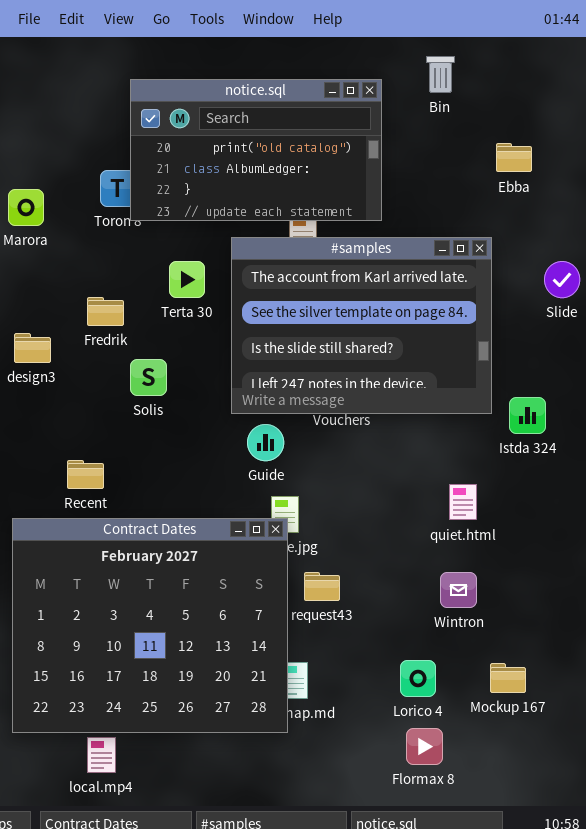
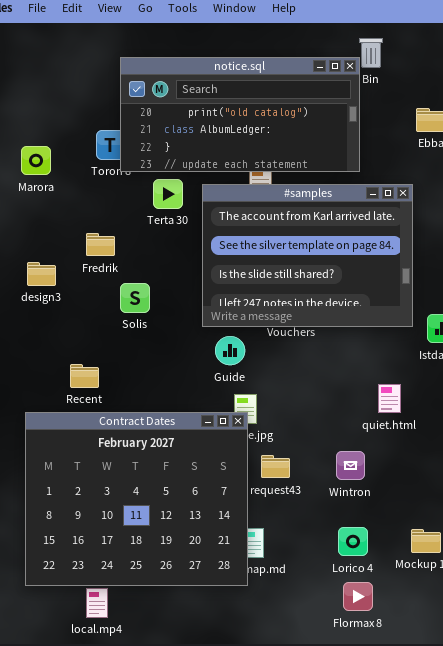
notice.sql: [130,79,382,221] -> [120,57,360,172], resized
Terta 30: [169,261,205,298] -> [153,179,183,209], moved
Wintron: [440,572,477,608] -> [336,451,365,480], moved

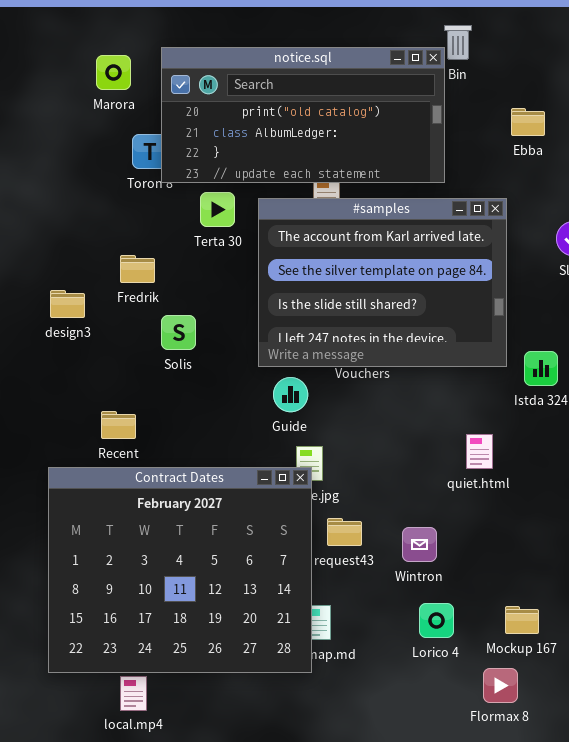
Marora: [21,146,51,175] -> [96,55,131,90], moved
Wintron: [336,451,365,480] -> [402,527,437,562], moved
Flormax 8: [343,582,373,611] -> [483,668,518,703], moved

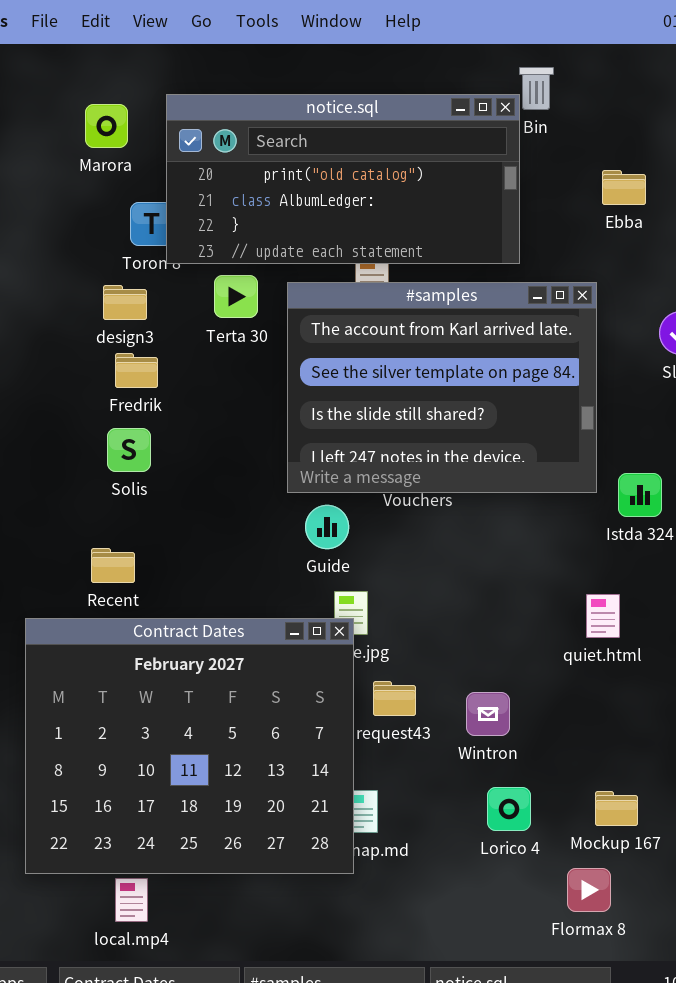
design3: [50,290,85,318] -> [103,285,147,320], moved
Solis: [161,315,196,350] -> [107,428,151,472], moved
quiet.html: [466,434,493,469] -> [586,594,620,638], moved

